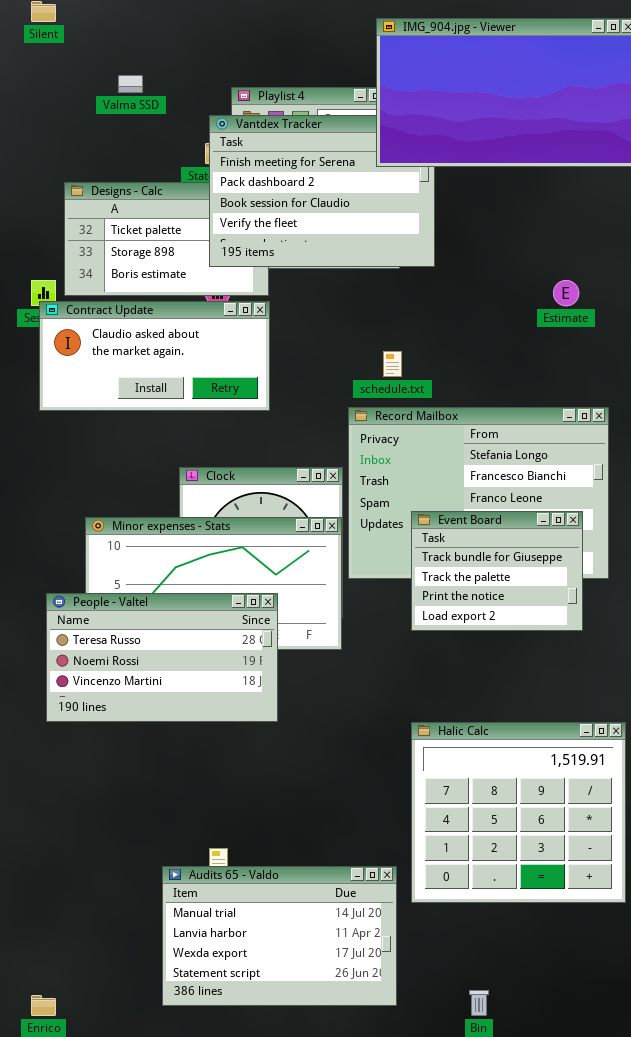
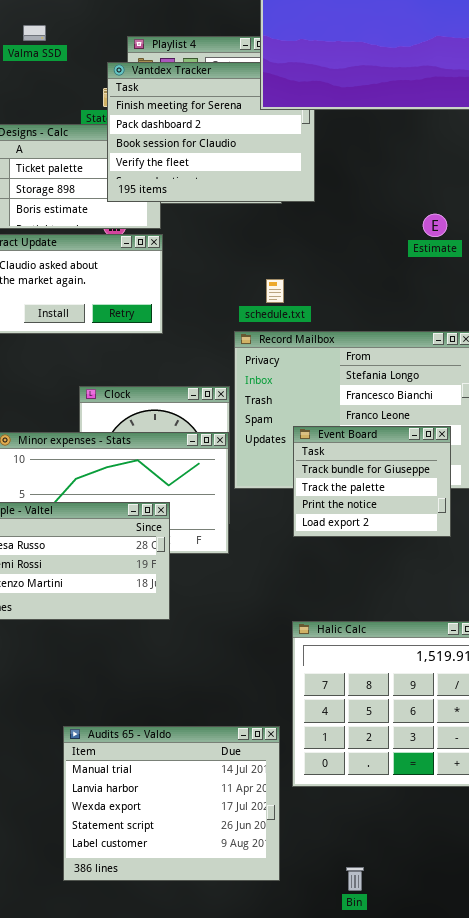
Audits 65 - Valdo: [162,866,397,1006] -> [63,726,280,881], resized

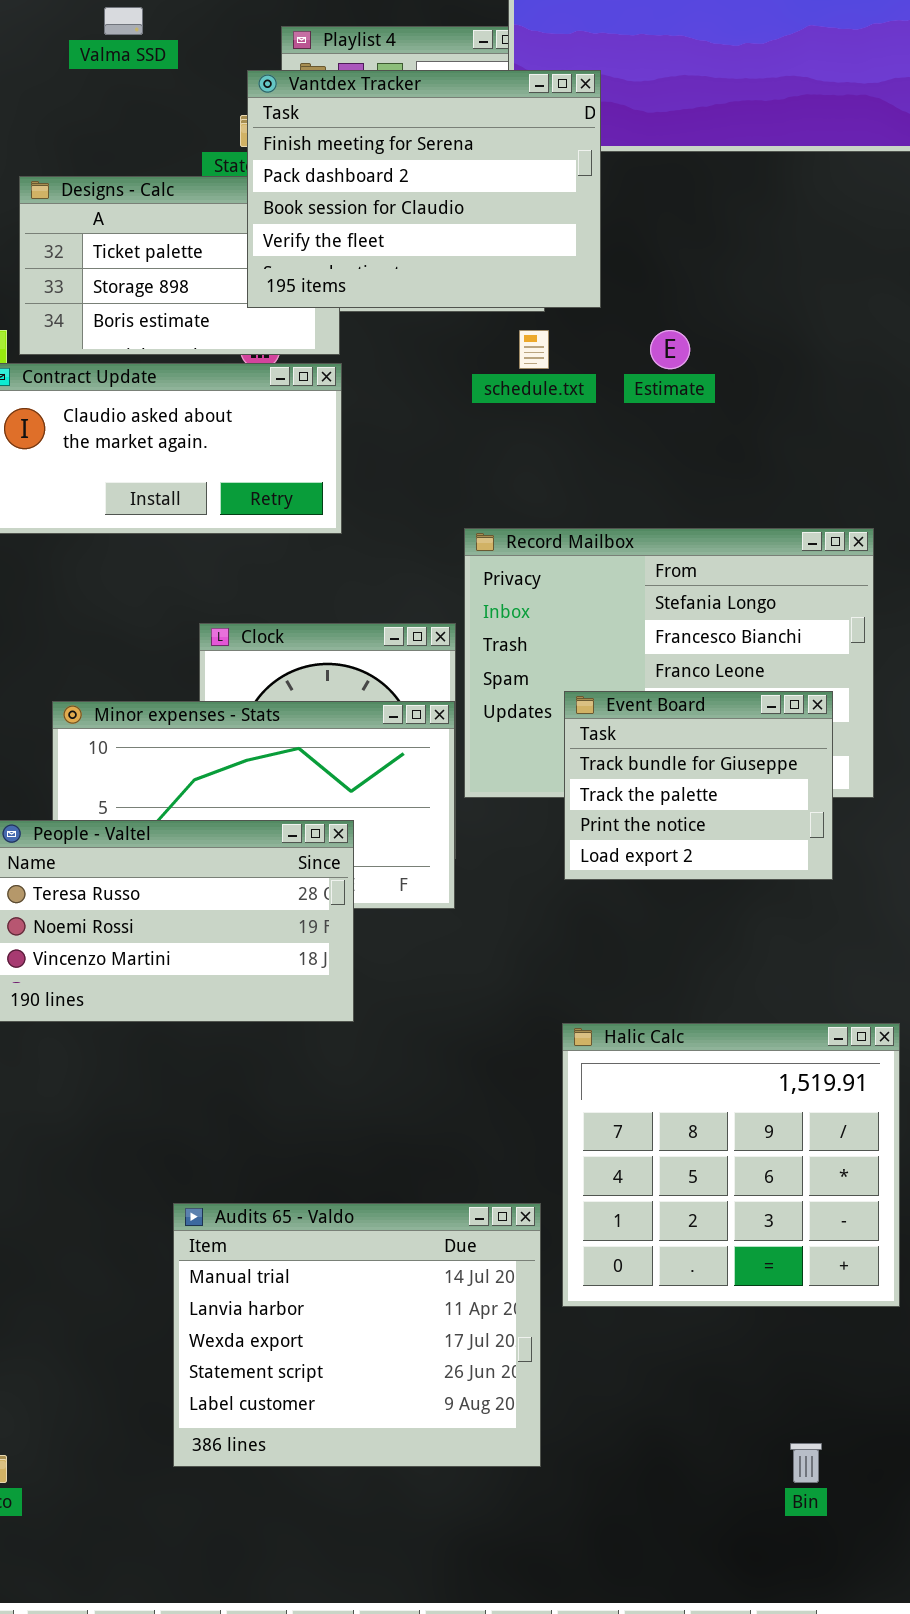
Vantdex Tracker: [107,62,315,202] -> [247,70,601,308], raised
Estimate: [423,214,447,237] -> [650,330,690,369], moved
schedule.txt: [266,279,284,303] -> [519,330,549,369], moved
Bin: [346,867,364,891] -> [790,1443,822,1483], moved

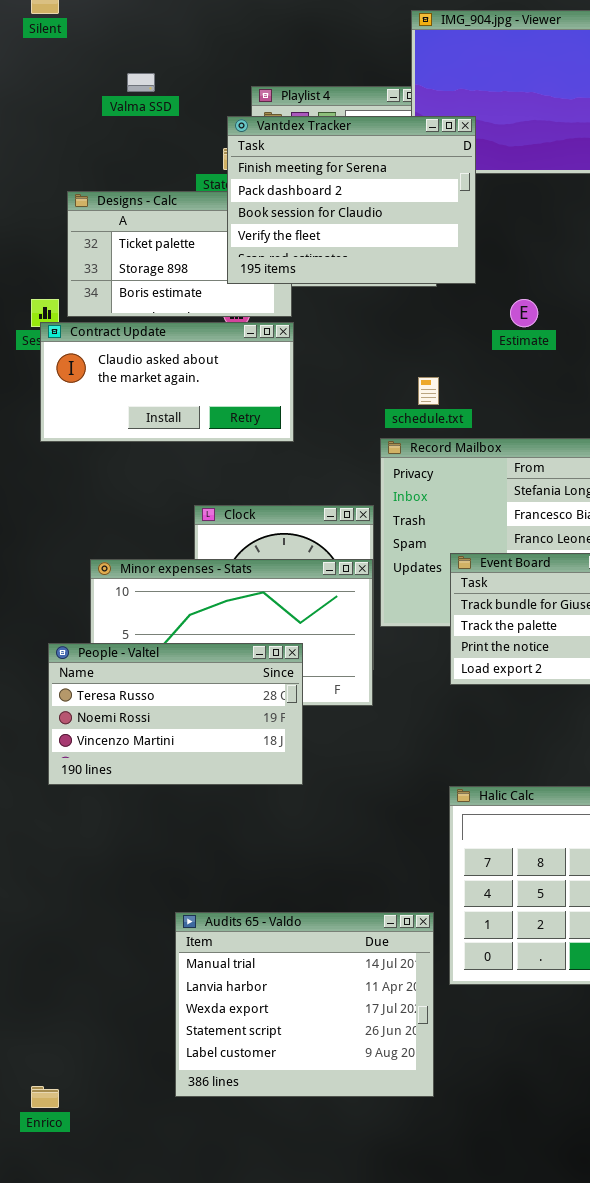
schedule.txt: [519,330,549,369] -> [418,377,439,405], moved

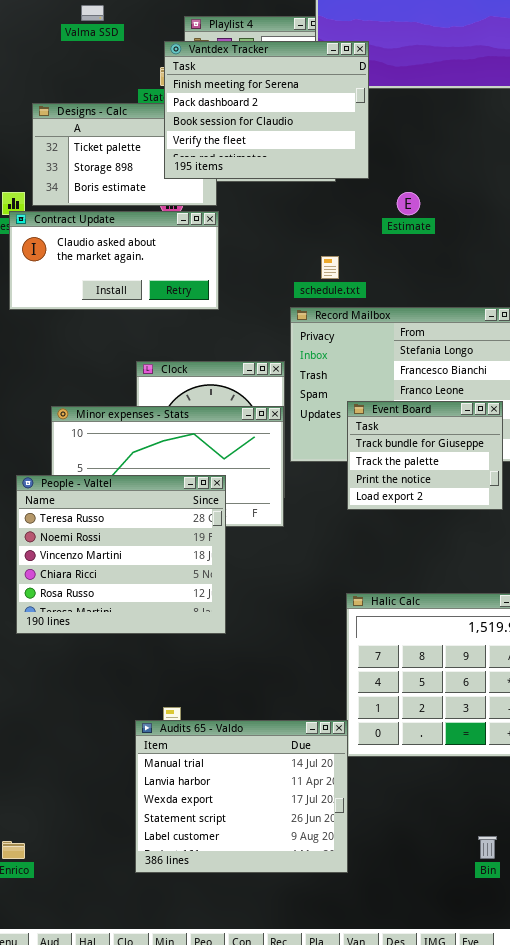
People - Valtel: [48,643,303,785] -> [16,475,226,634], resized
Audits 65 - Valdo: [175,912,434,1097] -> [135,720,348,873], moved

